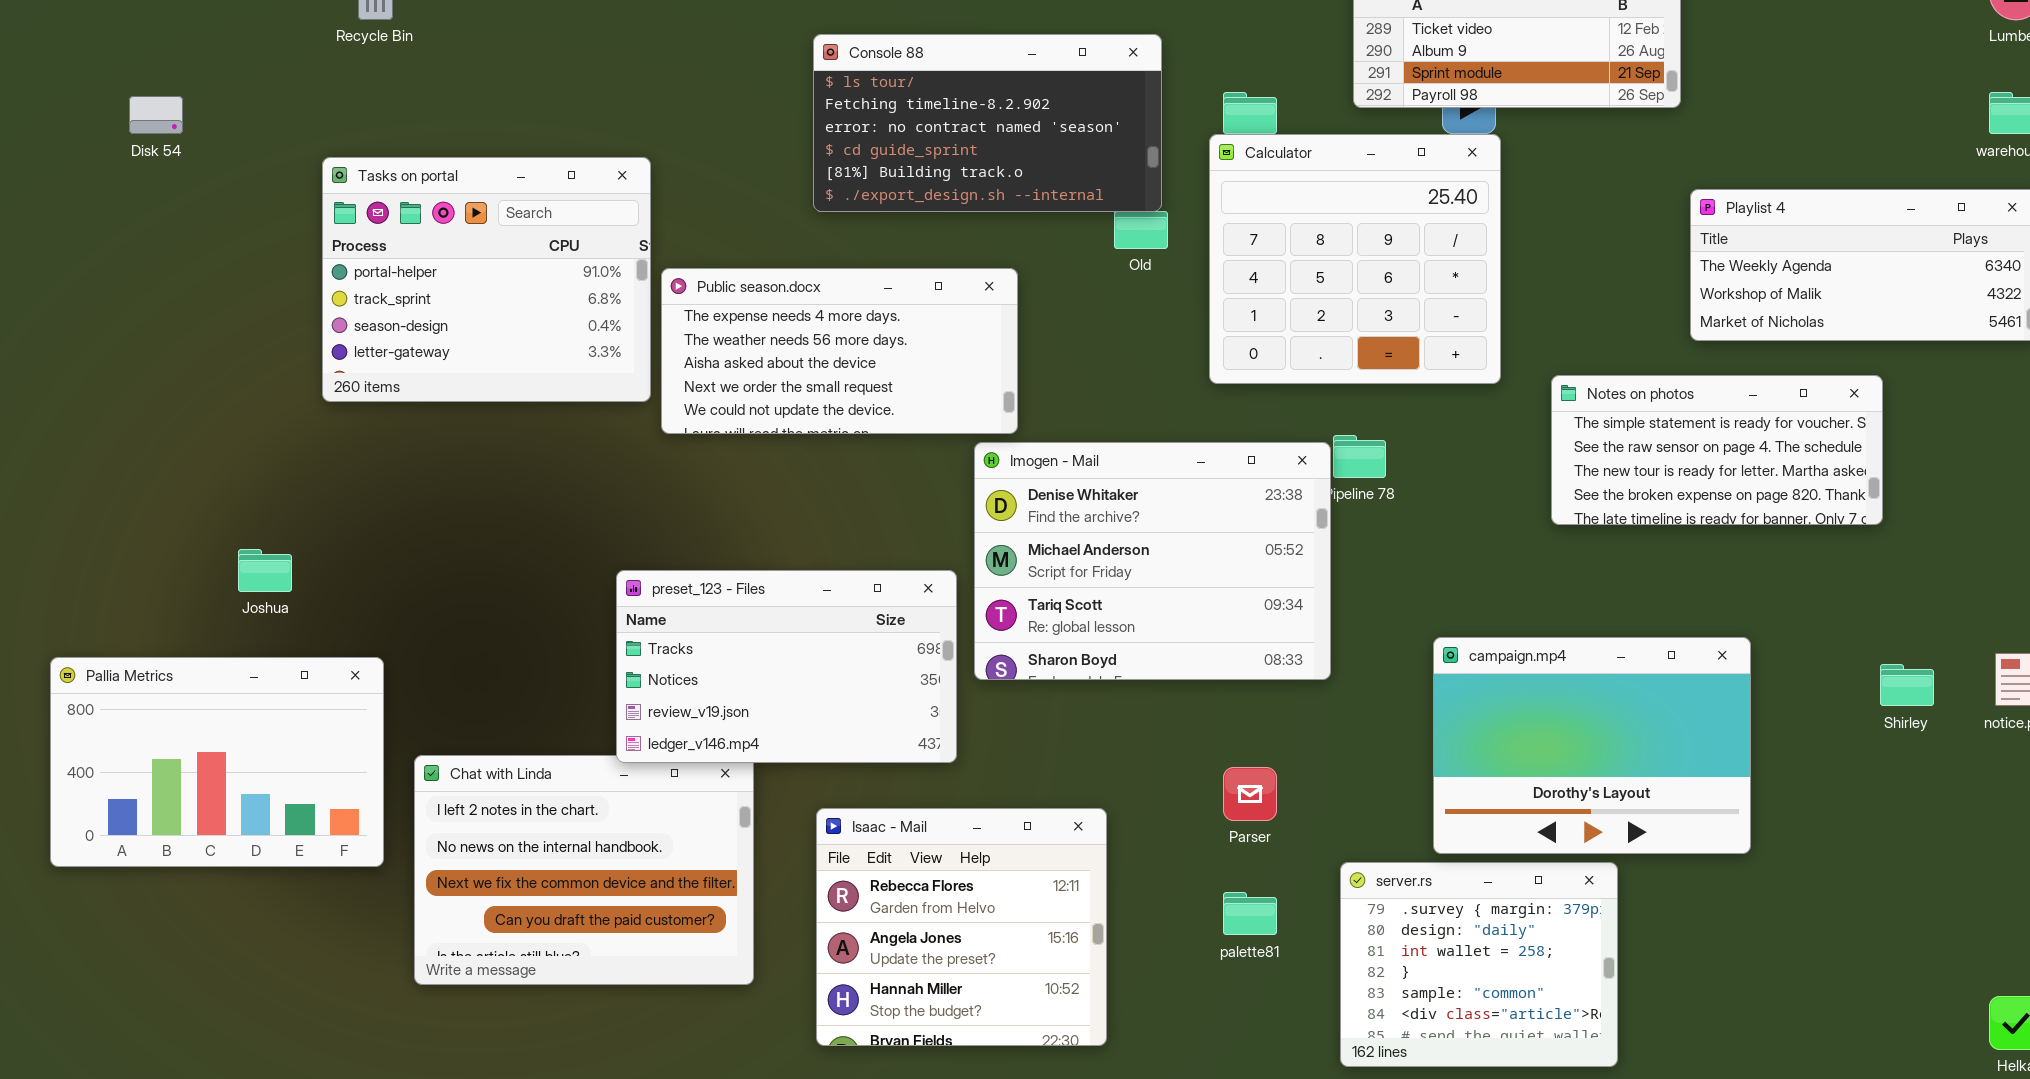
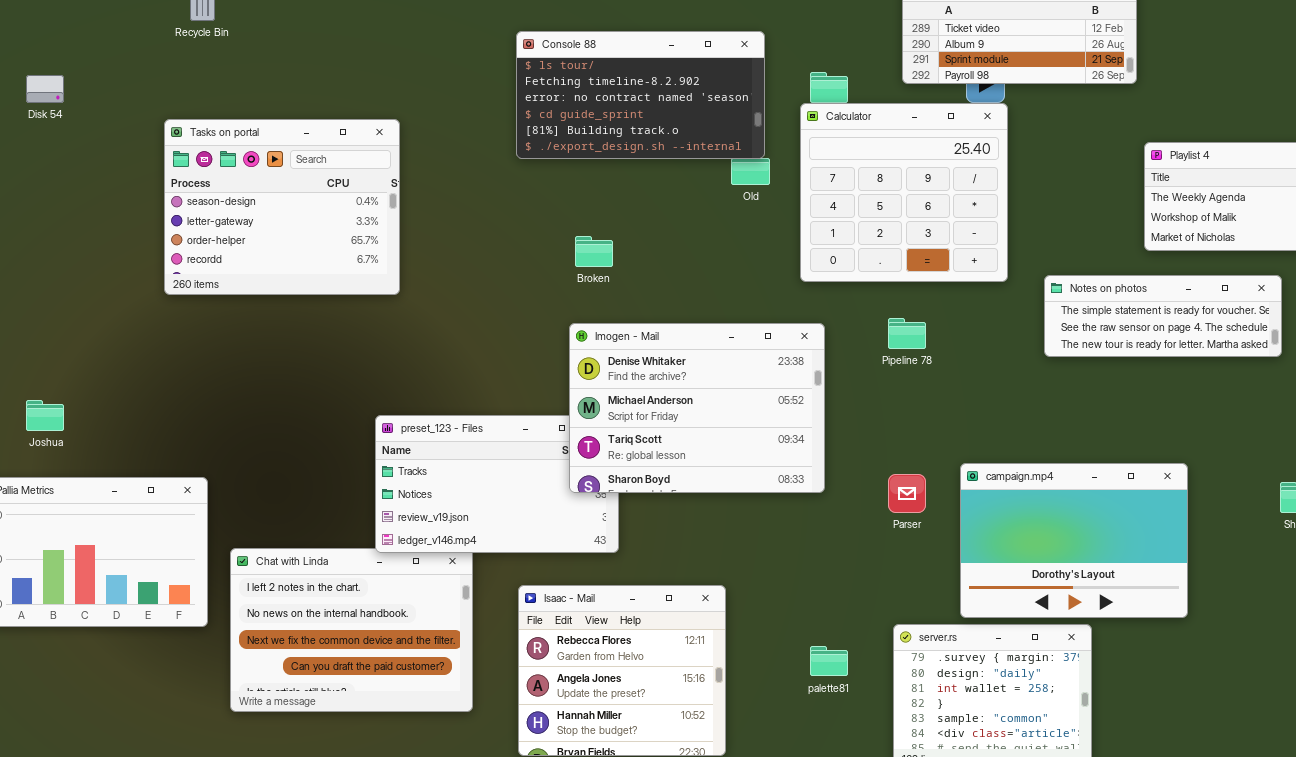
Tasks on portal: [322,157,651,402] -> [164,119,400,295], scrolled down 2 rows
Public season.docx: [661,268,1018,434] -> none, closed
Notes on photos: [1551,375,1883,525] -> [1044,275,1282,357], resized
Imogen - Mail: [974,442,1331,680] -> [569,323,825,493], moved
Joshua: [238,549,292,592] -> [26,400,64,431], moved
Parser: [1223,767,1277,821] -> [888,474,926,513], moved

